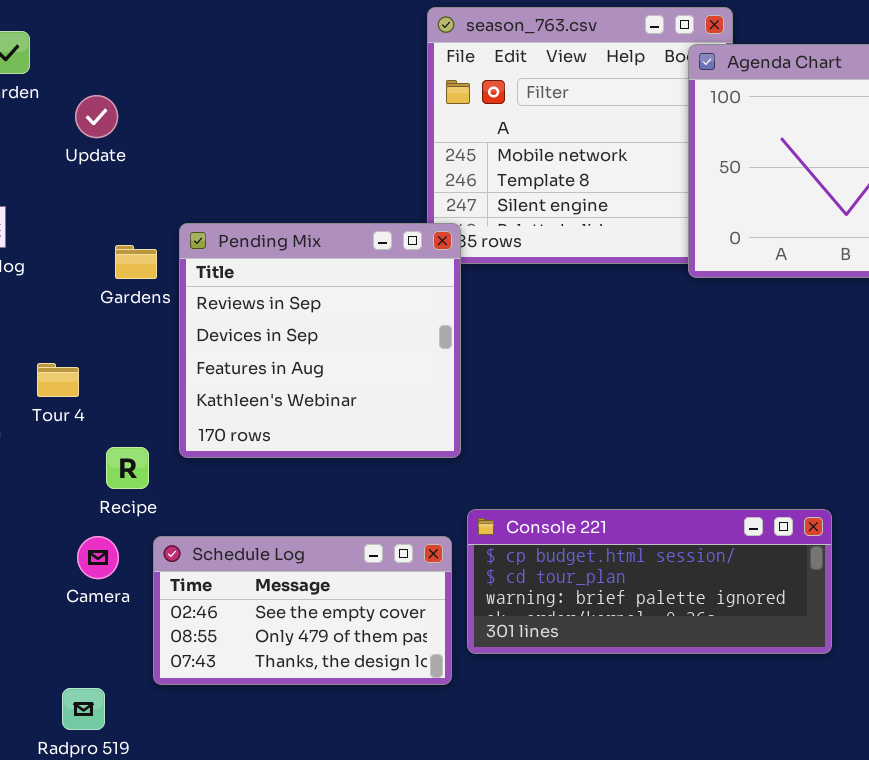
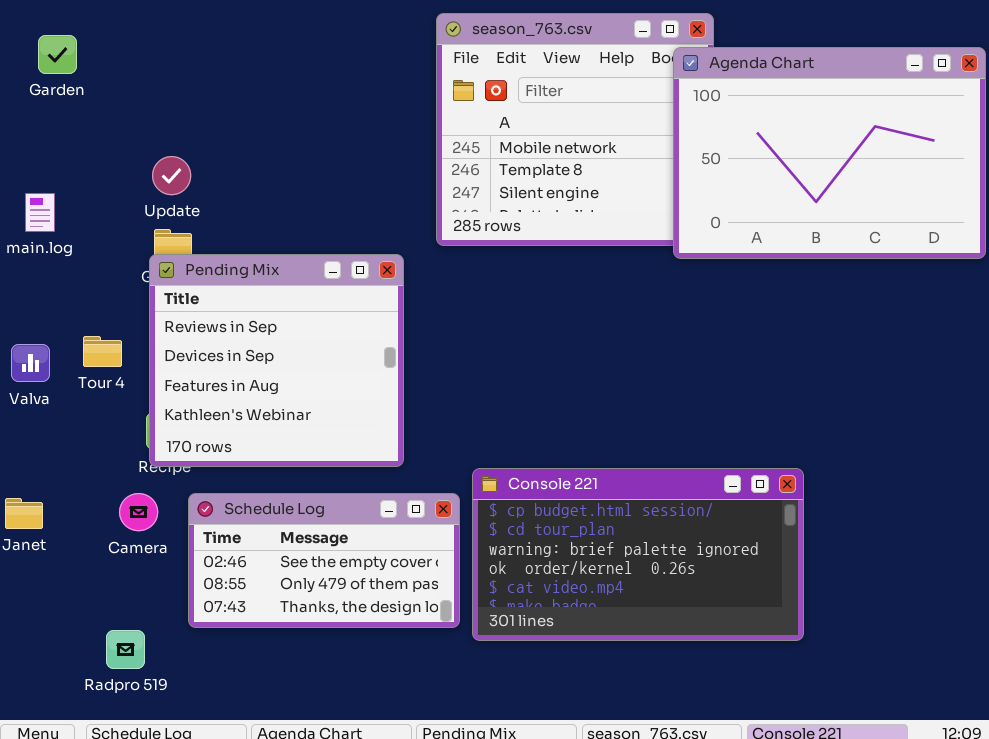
Update: [75,95,118,138] -> [152,156,191,195], moved
Pending Mix: [179,223,461,458] -> [149,254,404,467], moved
Console 221: [467,509,832,654] -> [472,468,804,641], resized

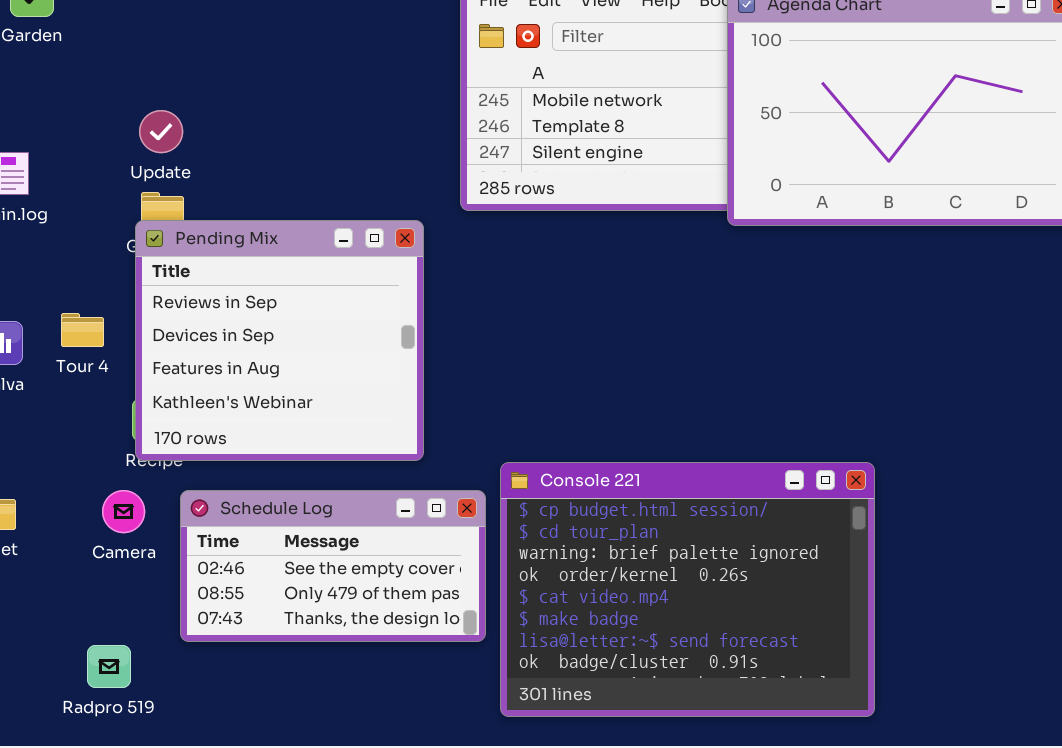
Console 221: [472,468,804,641] -> [500,462,875,717], resized

